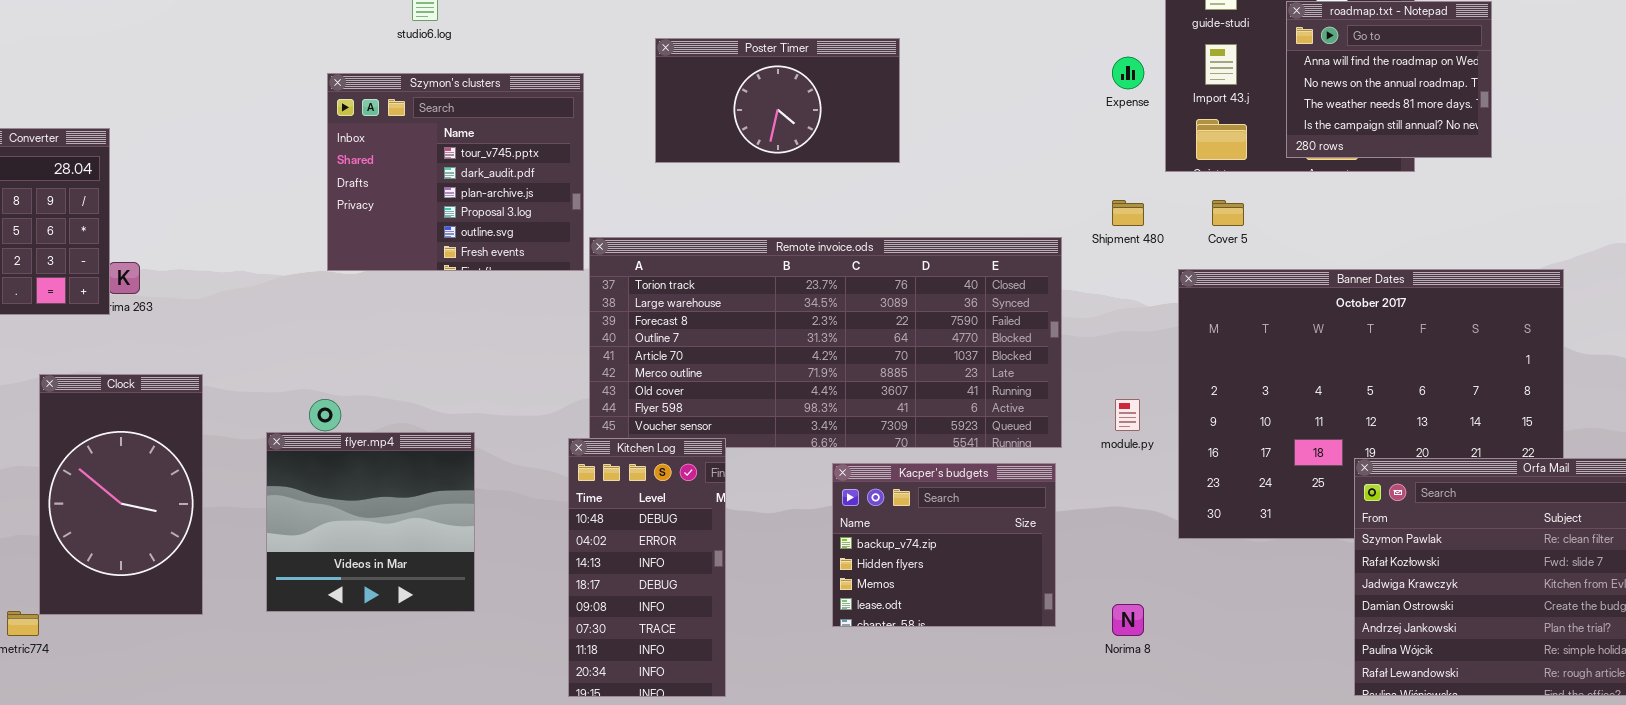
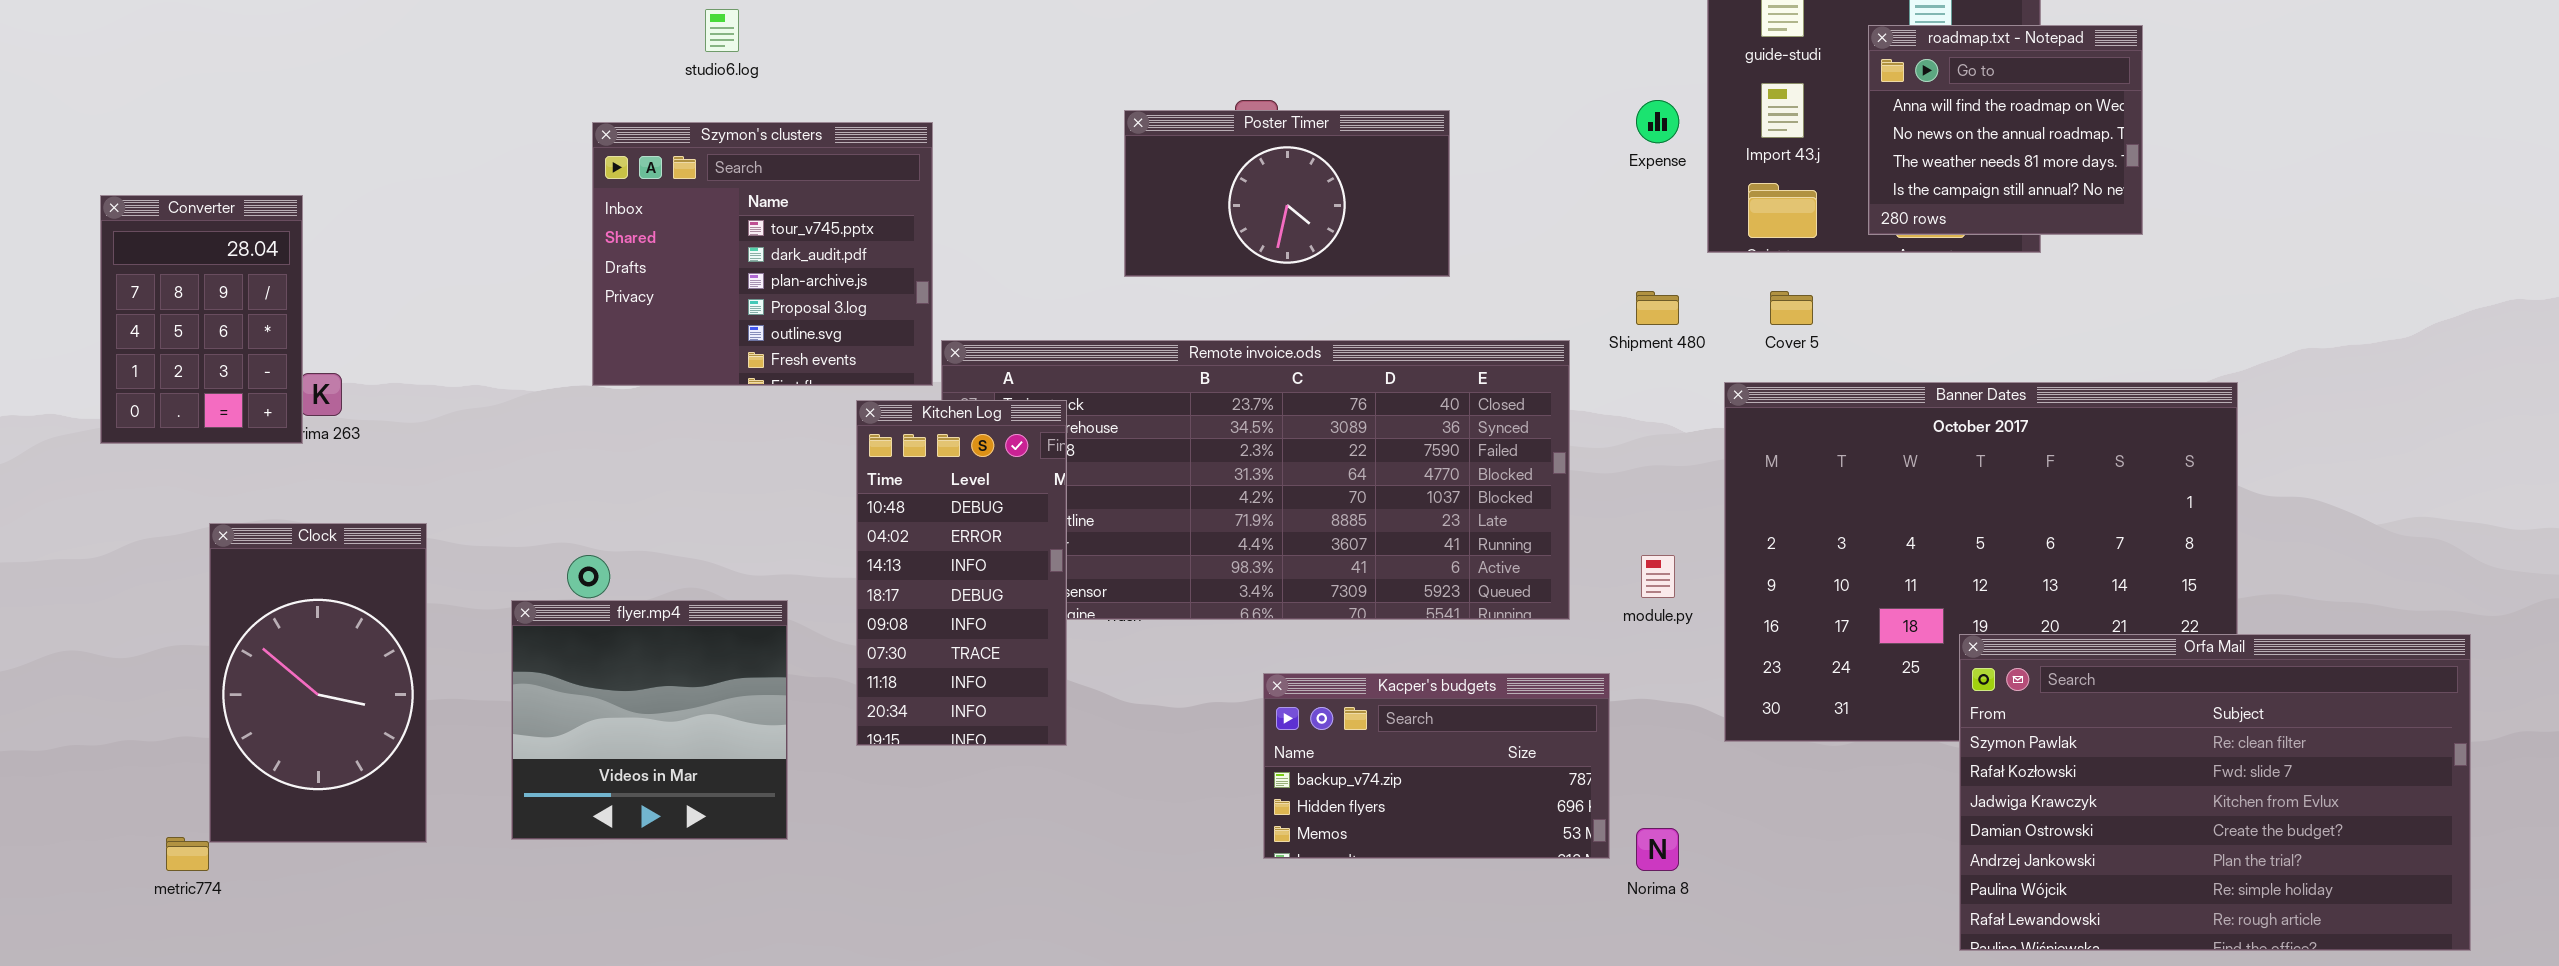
Poster Timer: [655,38,900,163] -> [1124,110,1450,277], moved
Kitchen Log: [568,438,726,697] -> [856,400,1067,746], moved
Kacper's budgets: [832,463,1056,627] -> [1263,673,1610,859], resized

